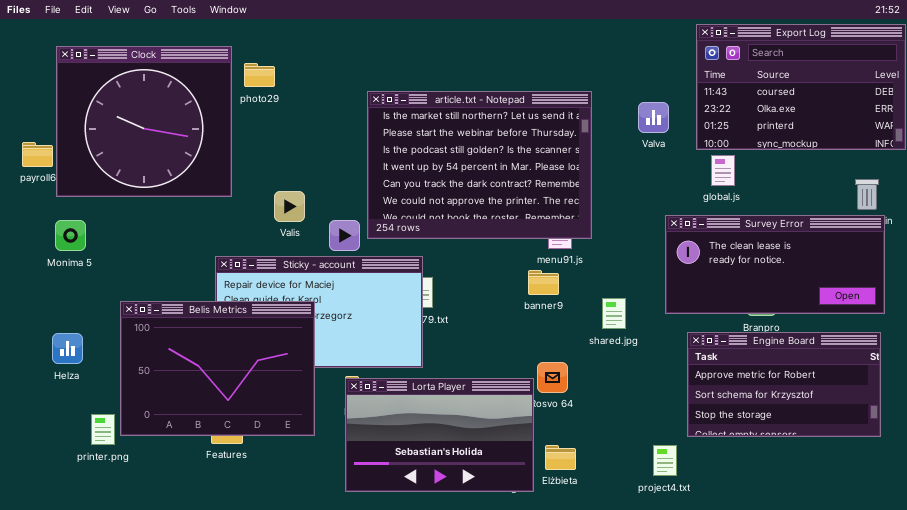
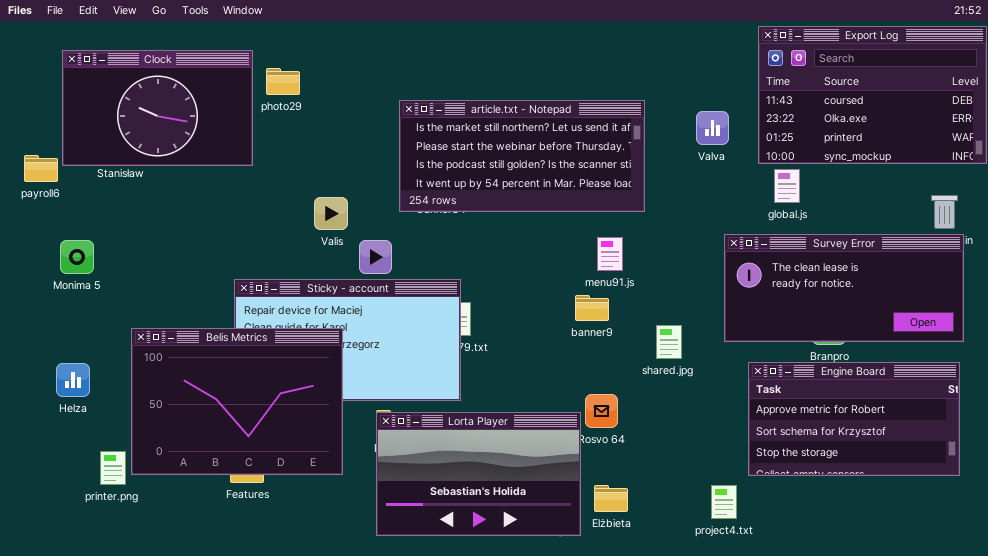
Clock: [56,46,232,197] -> [62,50,253,166], resized
article.txt - Notepad: [367,91,592,239] -> [399,100,645,212], resized
Valis: [274,191,305,222] -> [314,197,348,230], moved

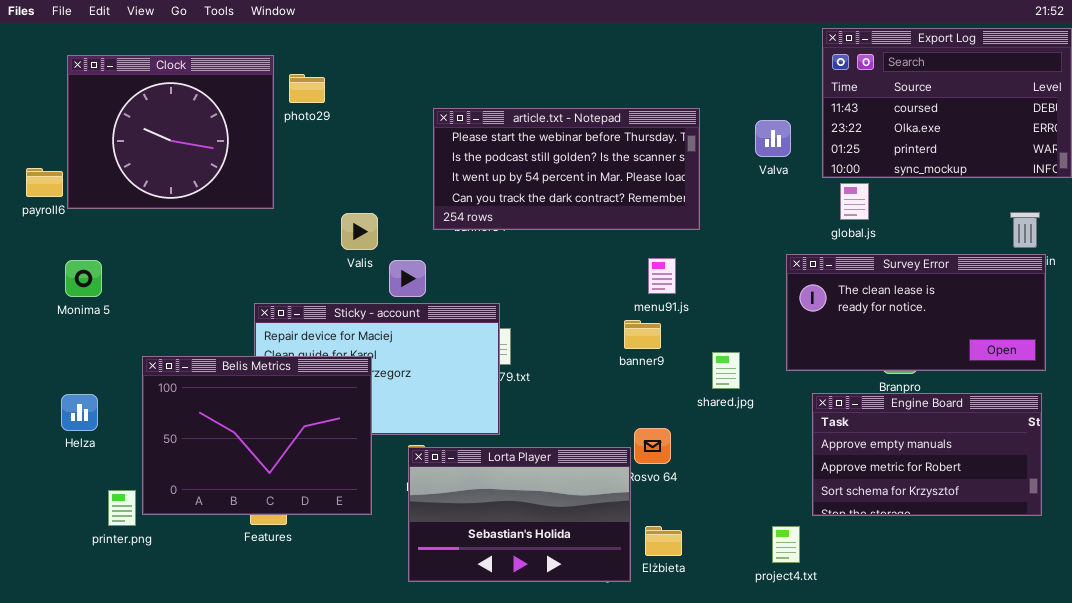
Clock: [62,50,253,166] -> [67,55,274,209], resized
article.txt - Notepad: [399,100,645,212] -> [433,108,700,230], scrolled down 1 row
Engine Board: [748,362,960,476] -> [812,393,1042,516], scrolled up 1 row

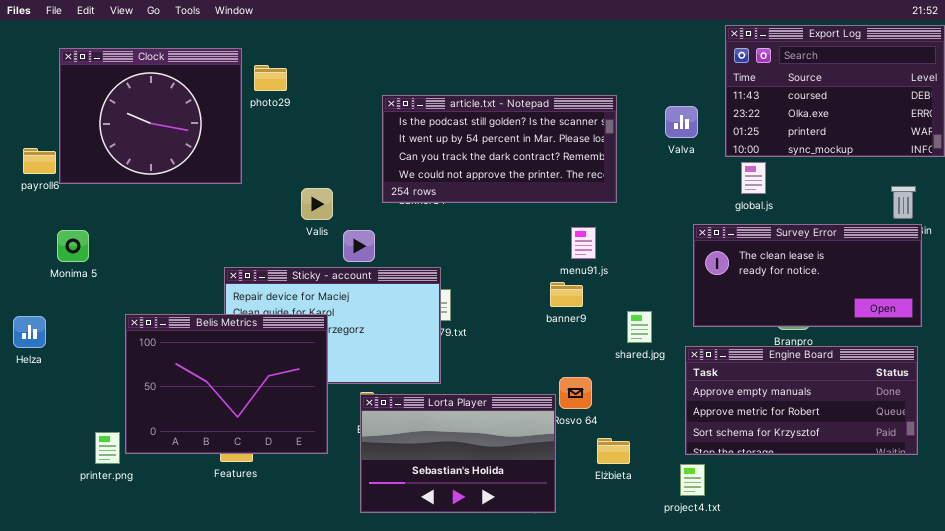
article.txt - Notepad: [433,108,700,230] -> [382,95,617,203], scrolled down 1 row
Engine Board: [812,393,1042,516] -> [685,346,918,455], resized
Helza: [61,394,98,431] -> [13,316,46,348], moved
Elżbieta: [645,526,682,556] -> [597,438,630,464], moved

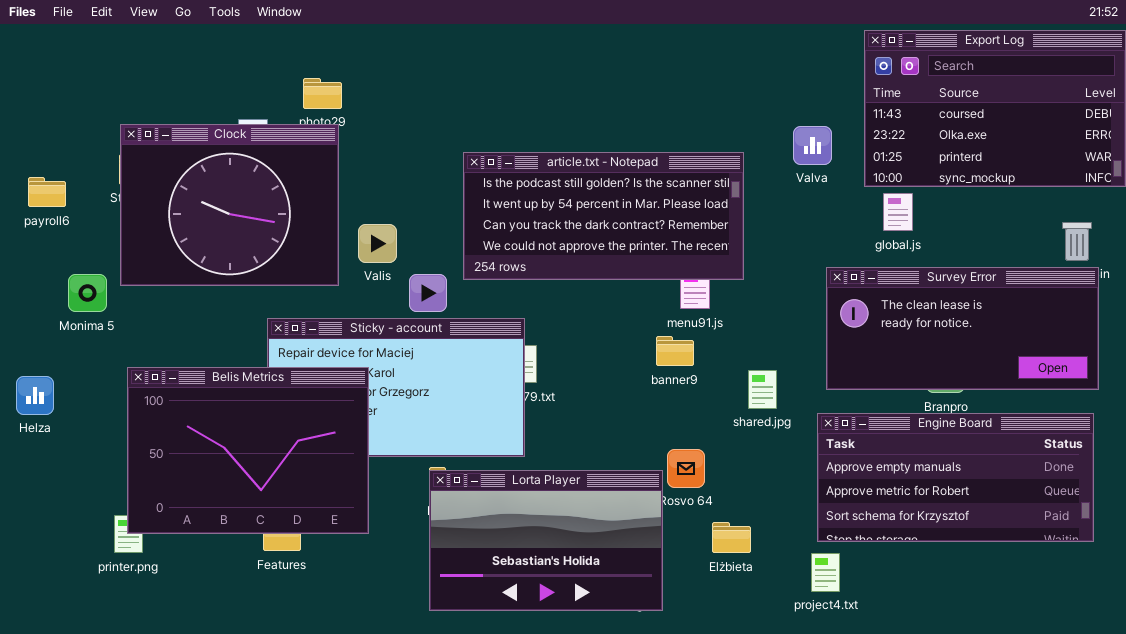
Clock: [59,48,242,184] -> [120,124,339,286], moved
article.txt - Notepad: [382,95,617,203] -> [463,152,744,280], moved
Belis Metrics: [125,314,328,454] -> [127,367,369,534], moved

